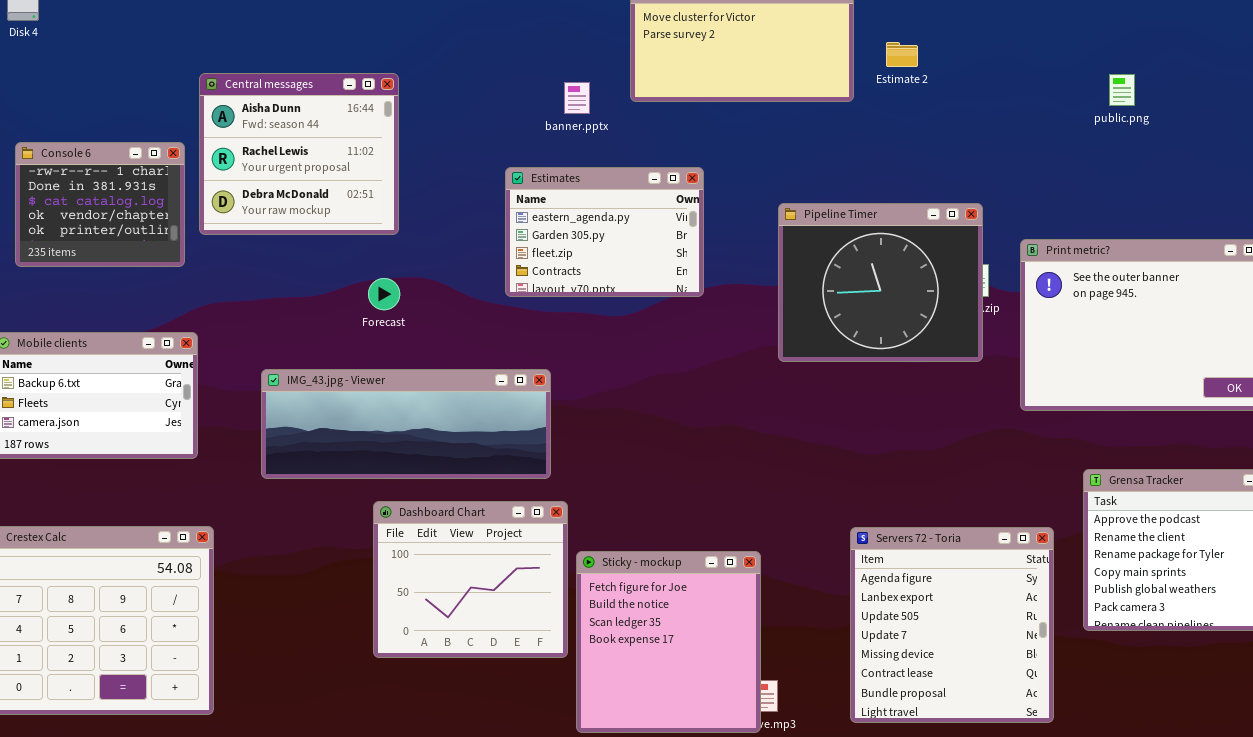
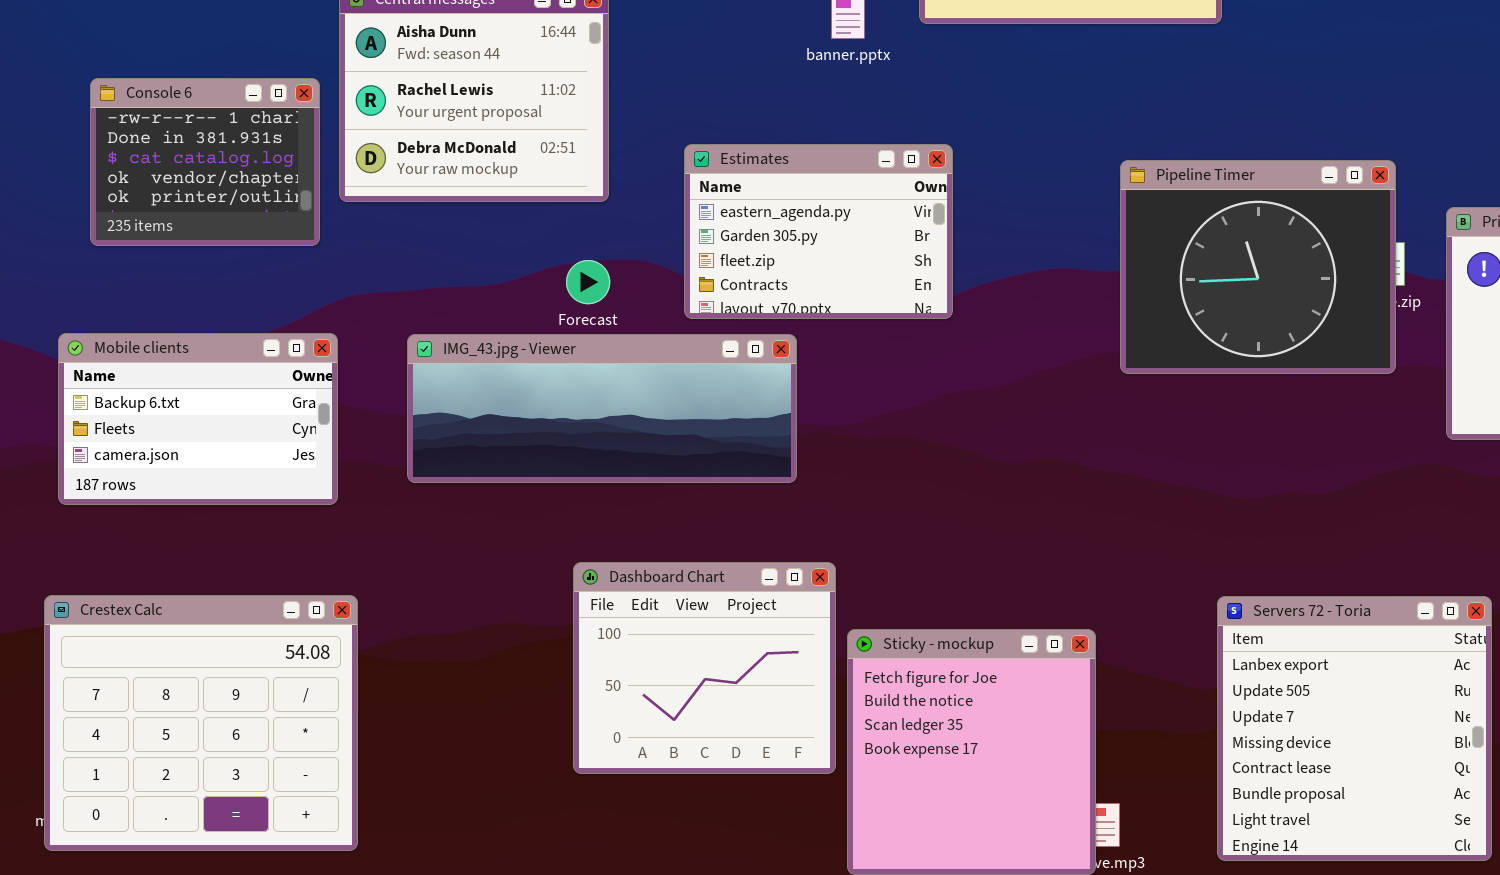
Estimates: [505,167,704,297] -> [684,144,953,319], moved
IMG_43.jpg - Viewer: [261,369,551,479] -> [407,334,797,483], moved
Servers 72 - Toria: [850,527,1054,723] -> [1217,596,1492,861], scrolled down 1 row

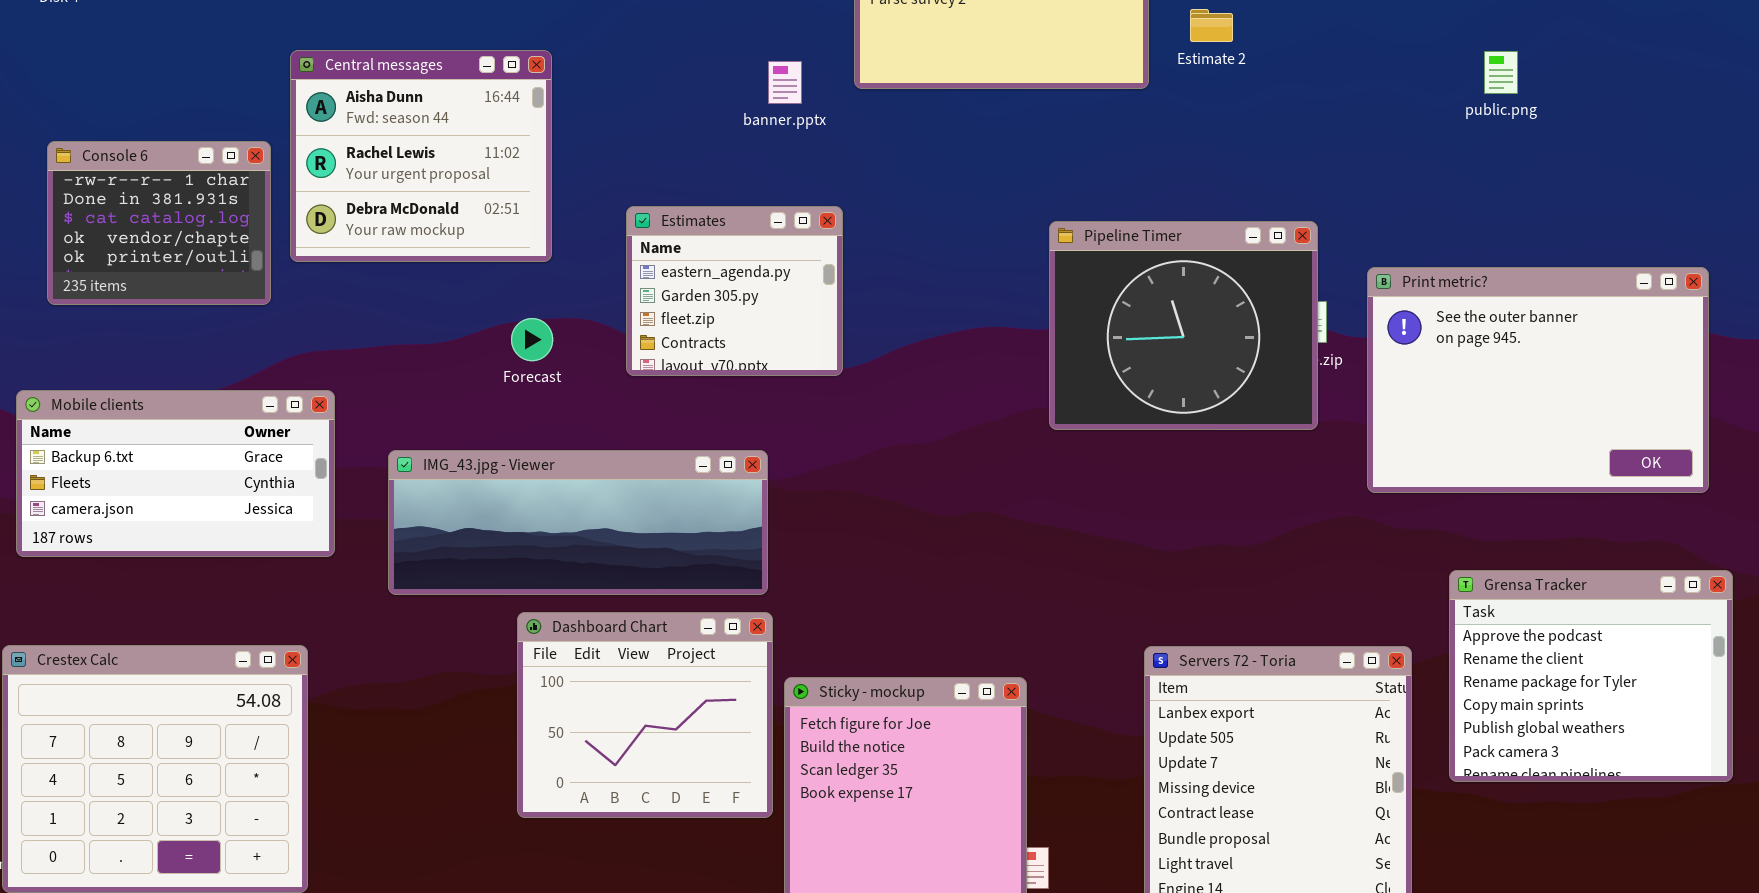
Estimates: [684,144,953,319] -> [626,206,843,376], resized
Mobile clients: [58,333,338,505] -> [16,390,335,557], resized
IMG_43.jpg - Viewer: [407,334,797,483] -> [388,450,768,595], moved

